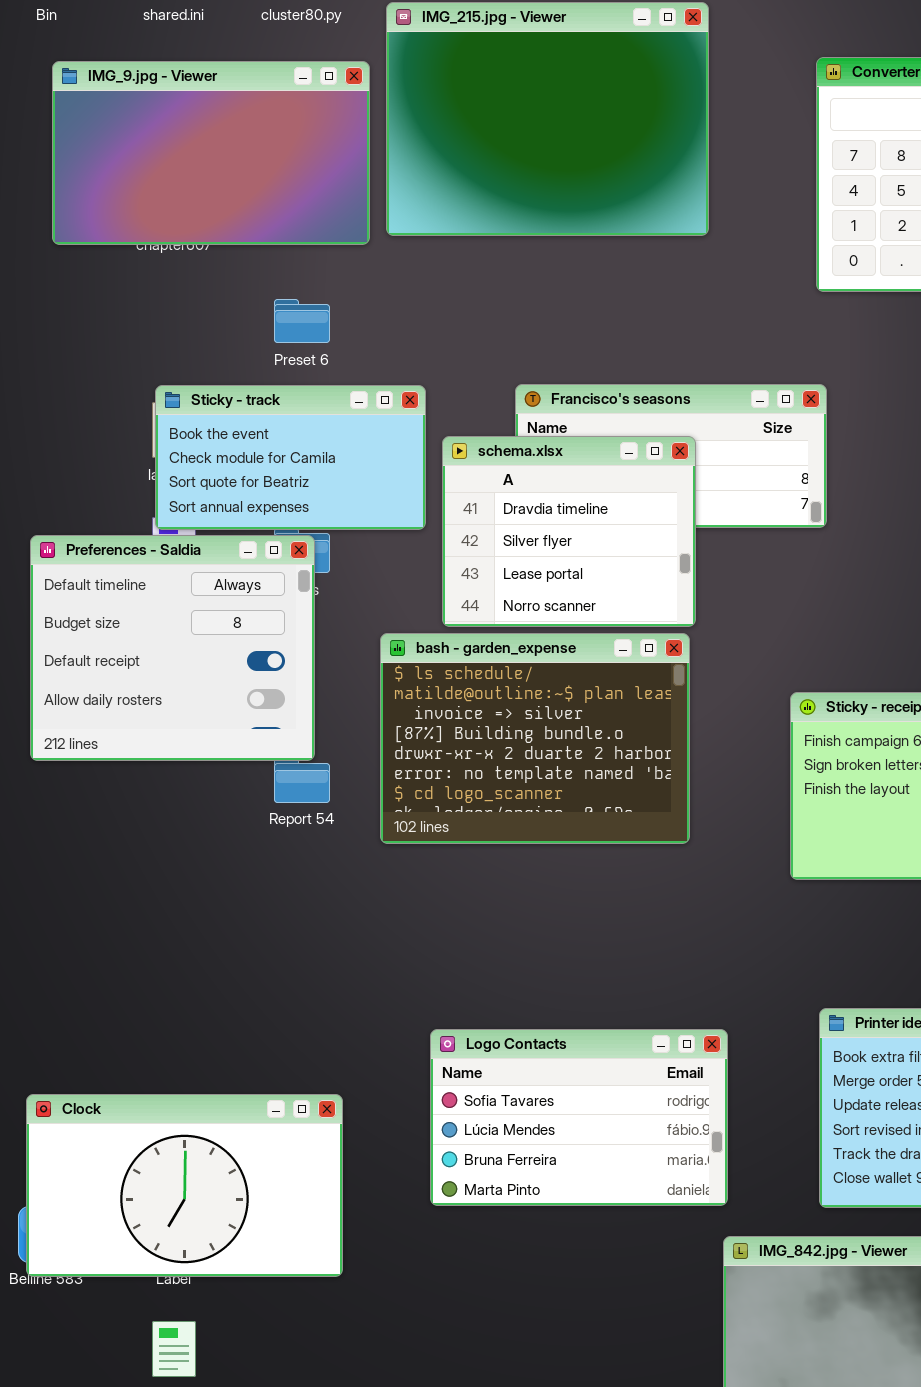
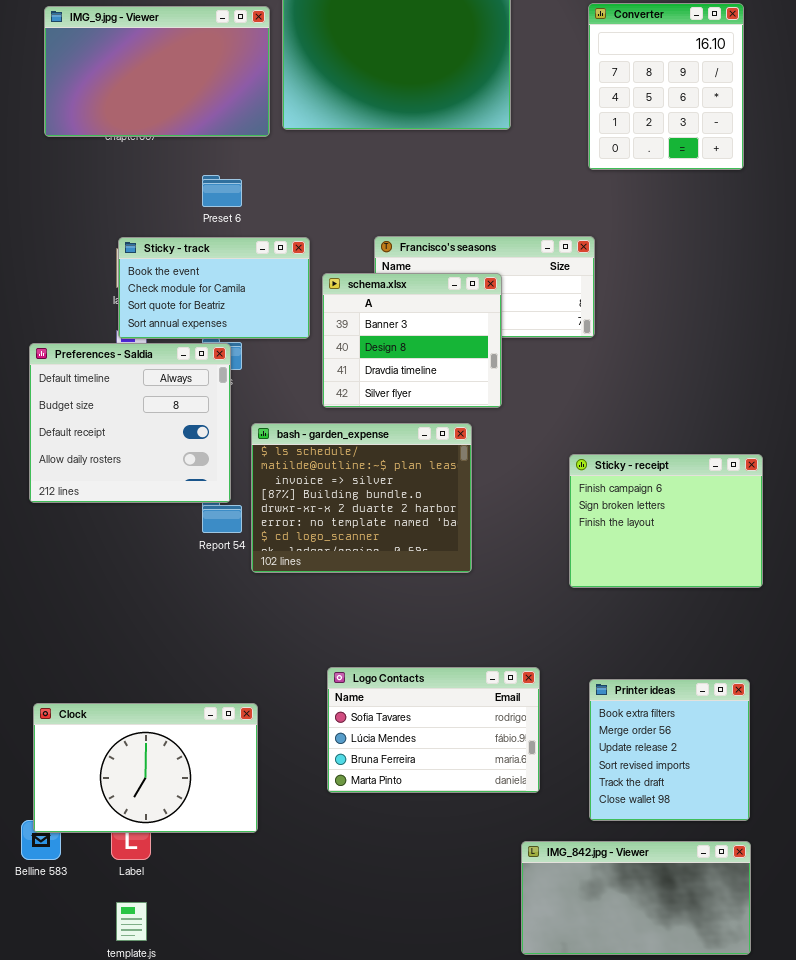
schema.xlsx: [442,436,696,627] -> [322,273,502,408], scrolled up 2 rows
bash - garden_expense: [380,633,690,844] -> [251,423,472,573], moved
Logo Contacts: [430,1029,728,1206] -> [327,667,540,793], moved
Clock: [26,1094,343,1277] -> [33,703,258,833], moved

